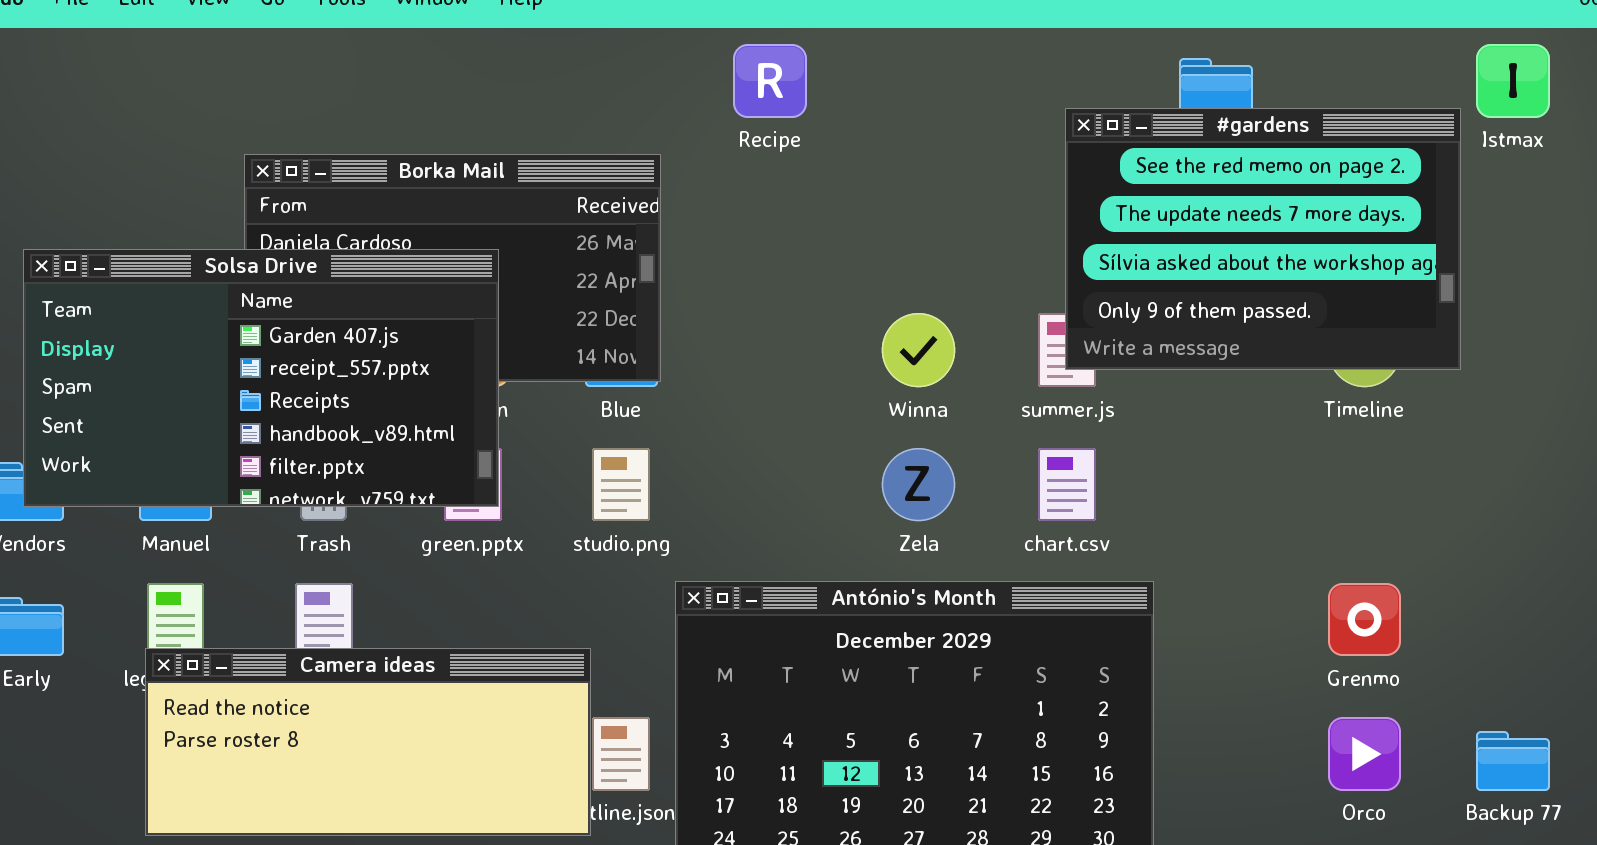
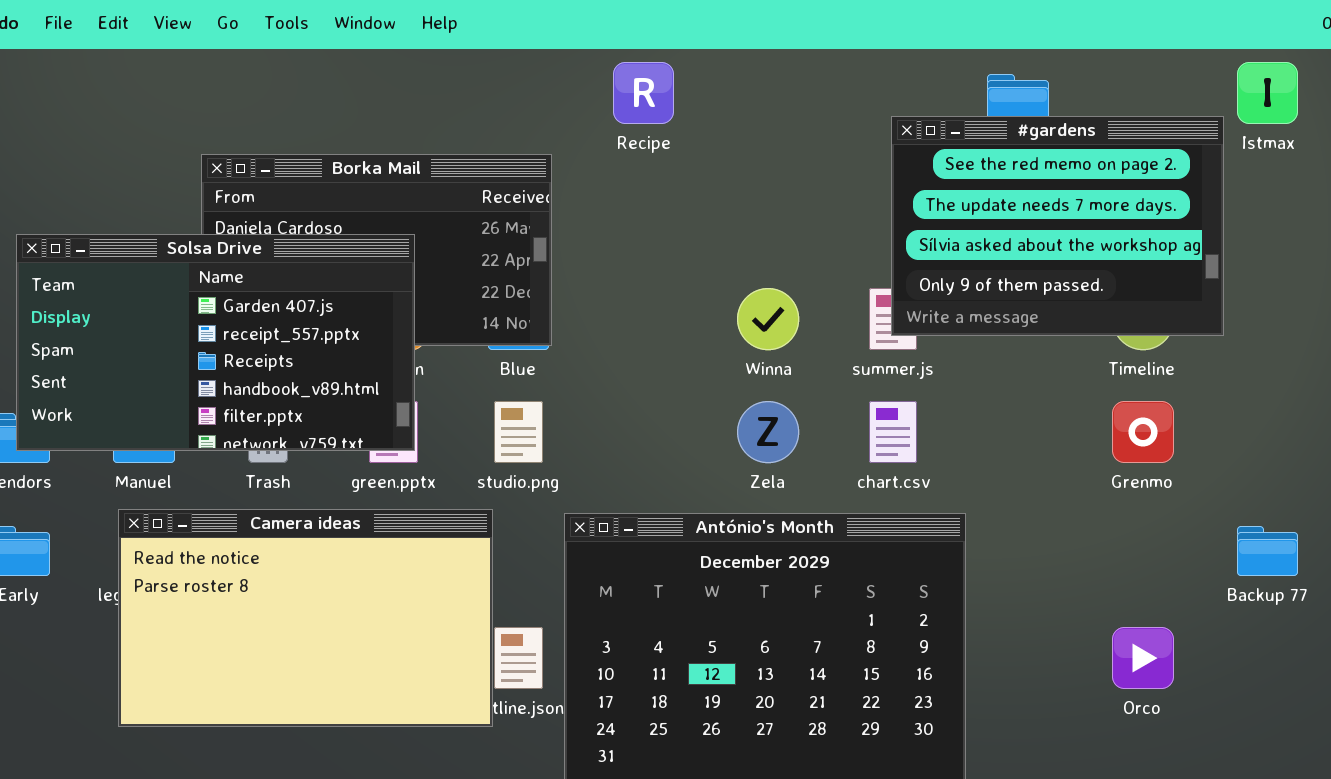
Grenmo: [1328,583,1401,656] -> [1112,401,1174,463], moved
Camera ideas: [145,648,591,836] -> [118,509,493,727], resized
Backup 77: [1476,731,1550,791] -> [1237,526,1298,576], moved

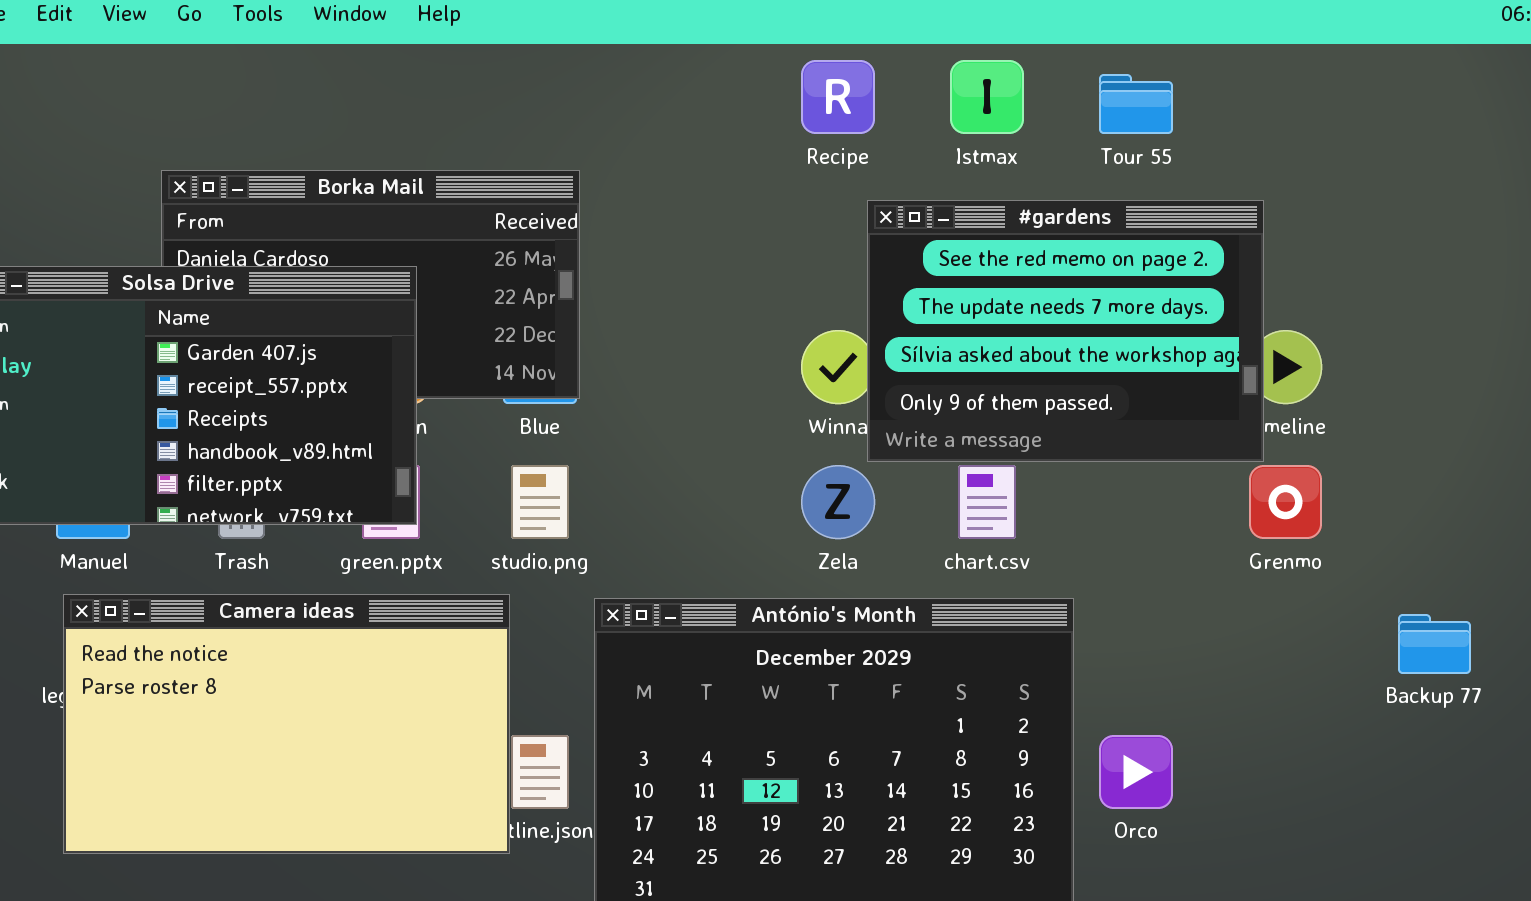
Recipe: [613,62,674,124] -> [801,60,875,134], moved
Istmax: [1237,62,1298,124] -> [950,60,1024,134], moved
#gardens: [891,116,1224,336] -> [867,200,1264,462], moved
Orco: [1112,627,1174,689] -> [1099,735,1173,809], moved

